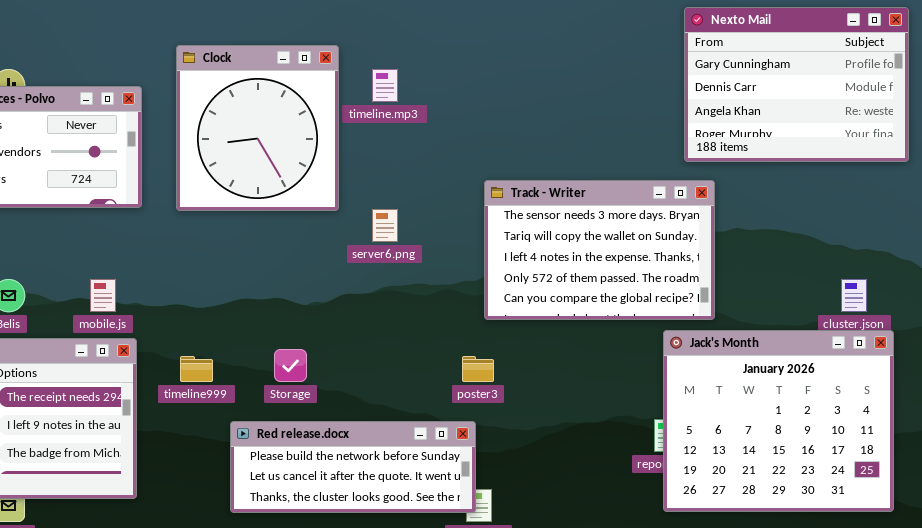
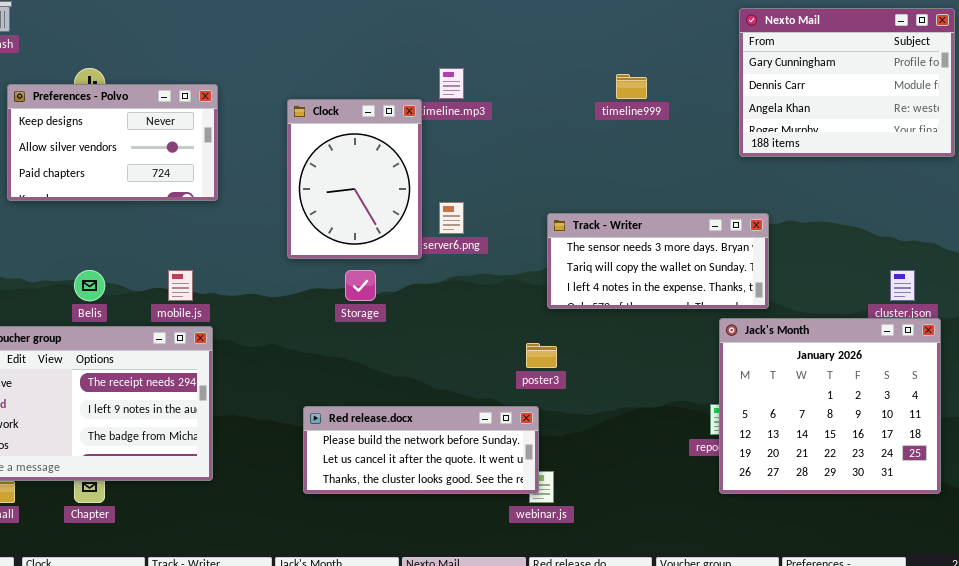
Clock: [176,45,339,211] -> [287,99,422,259], moved, resized
Track - Writer: [484,180,715,320] -> [547,213,769,309], resized
Storage: [274,349,307,382] -> [345,270,376,301], moved
timeline999: [180,356,213,382] -> [616,74,647,99], moved

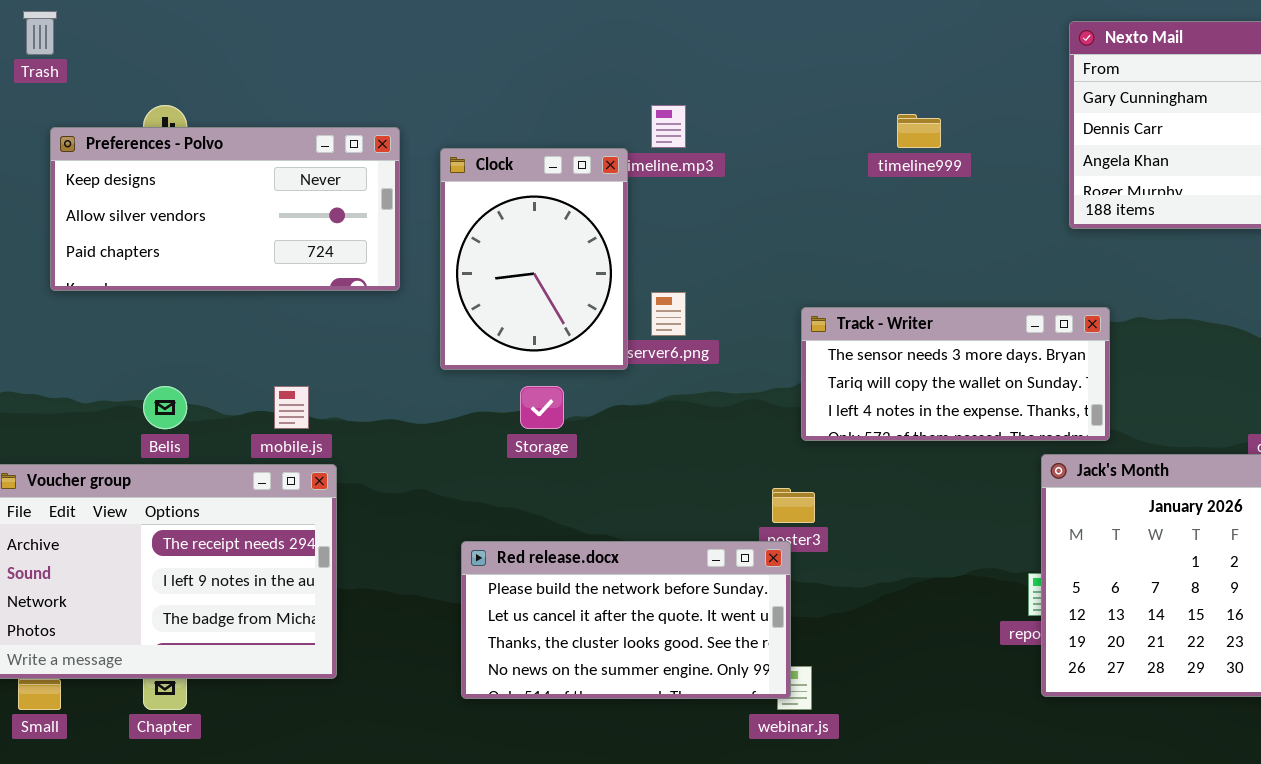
Preferences - Polvo: [7,84,218,201] -> [50,127,400,291], resized
Red release.docx: [303,406,539,494] -> [461,541,791,699], resized

